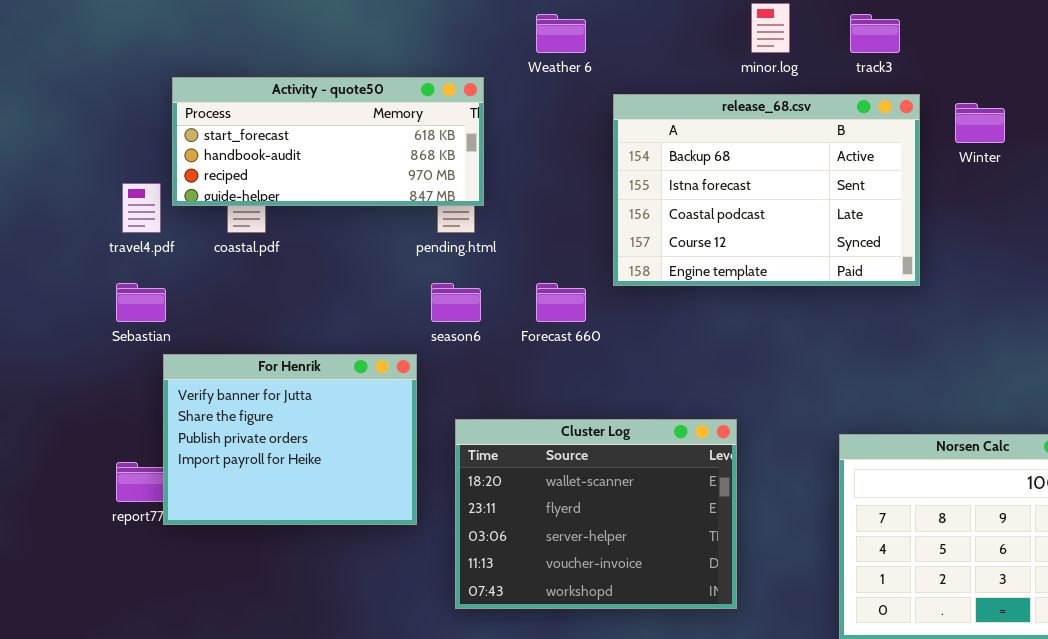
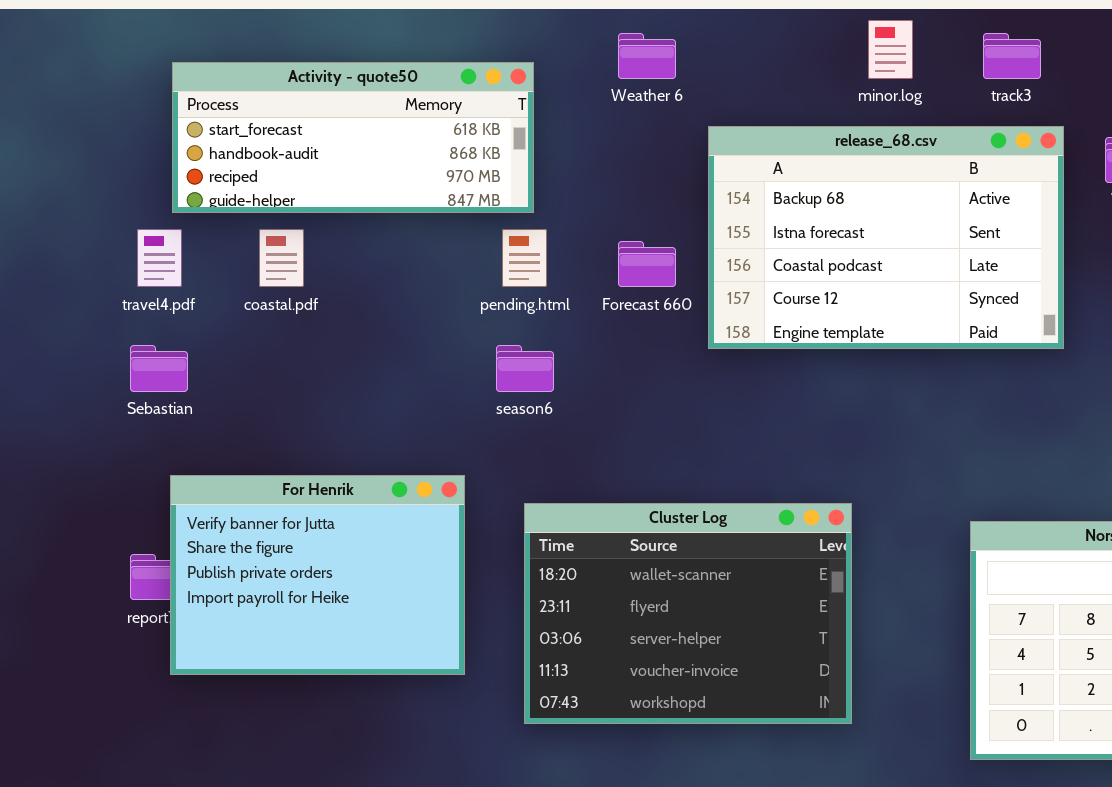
Activity - quote50: [172,77,484,206] -> [172,62,534,213], moved
Forecast 660: [536,283,586,322] -> [618,241,676,287], moved
For Henrik: [163,354,417,525] -> [170,475,465,675], moved

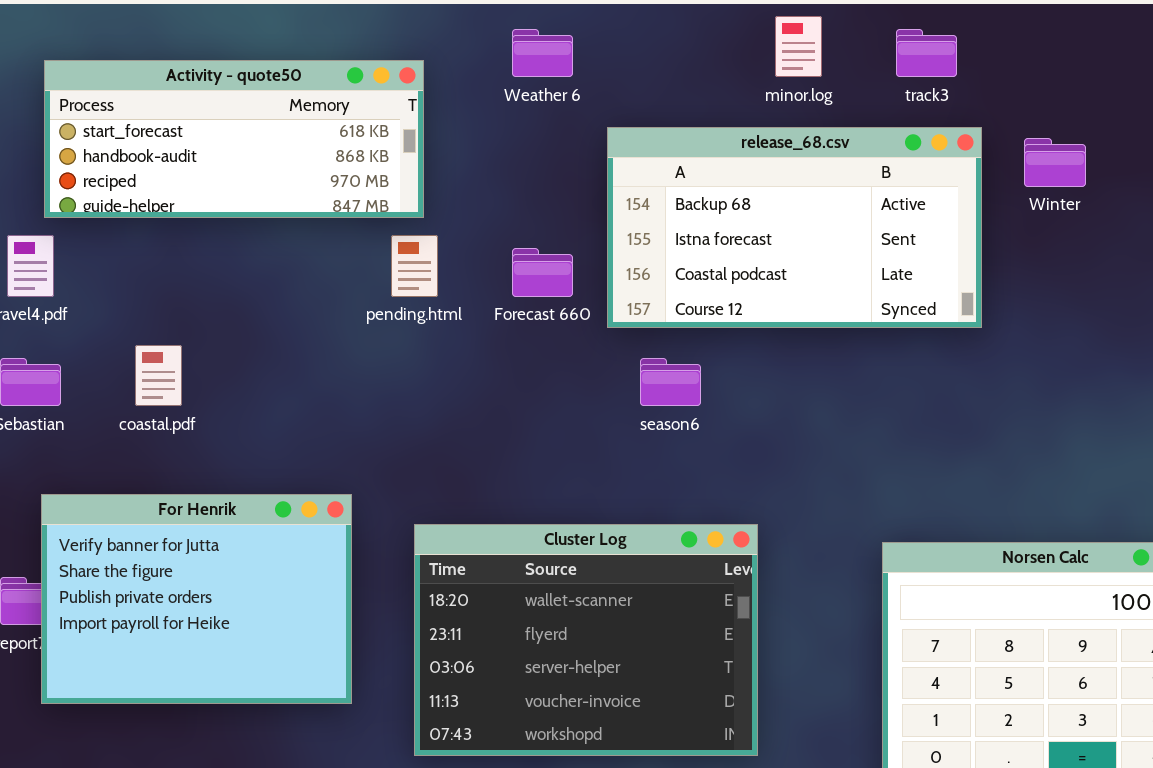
release_68.csv: [708,126,1064,349] -> [607,127,982,328], resized
coastal.pdf: [259,229,304,287] -> [135,345,182,406], moved
season6: [496,345,554,392] -> [640,358,701,406], moved

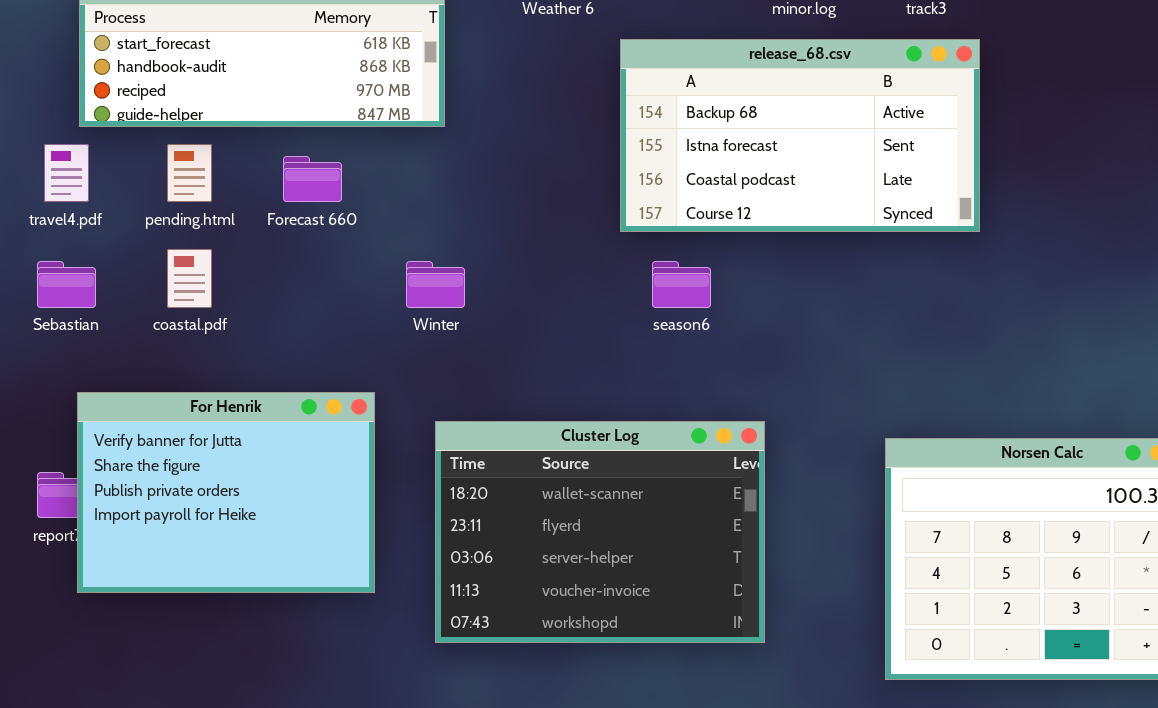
Winter: [1024,138,1086,187] -> [406,261,465,308], moved
pending.html: [391,235,438,297] -> [167,144,212,202], moved
Forecast 660: [512,248,573,297] -> [283,156,342,202], moved

